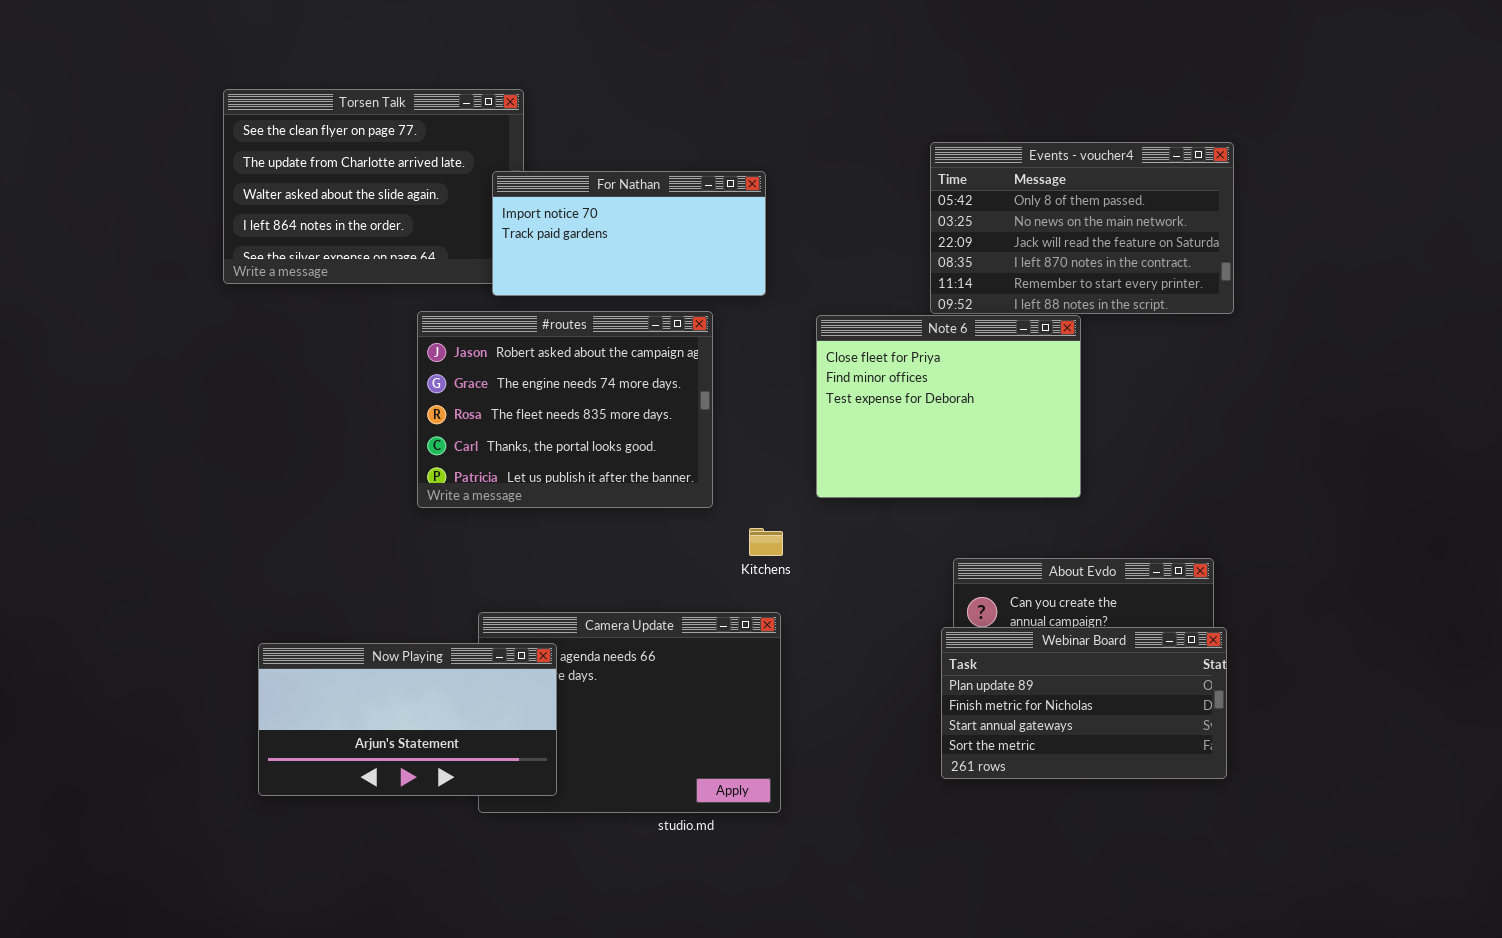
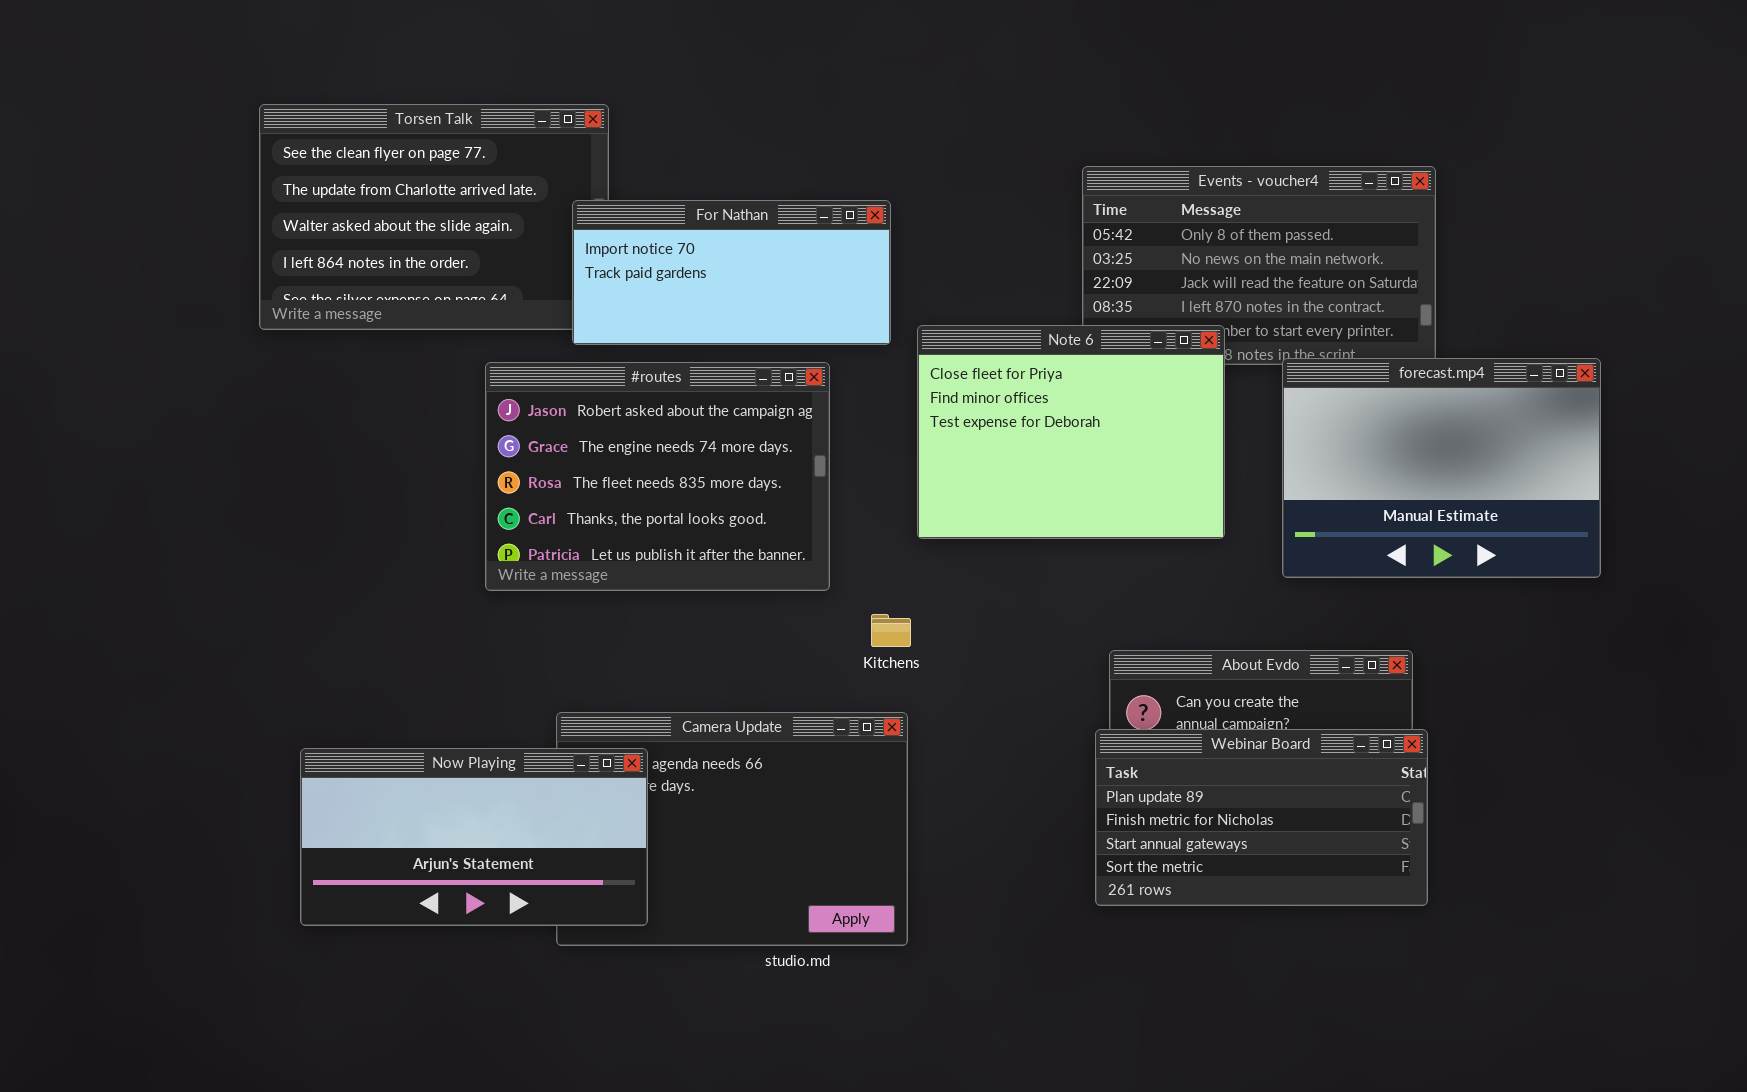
forecast.mp4: none -> [1282,358,1601,578], opened
Note 6: [816,315,1081,498] -> [917,325,1225,539], moved

